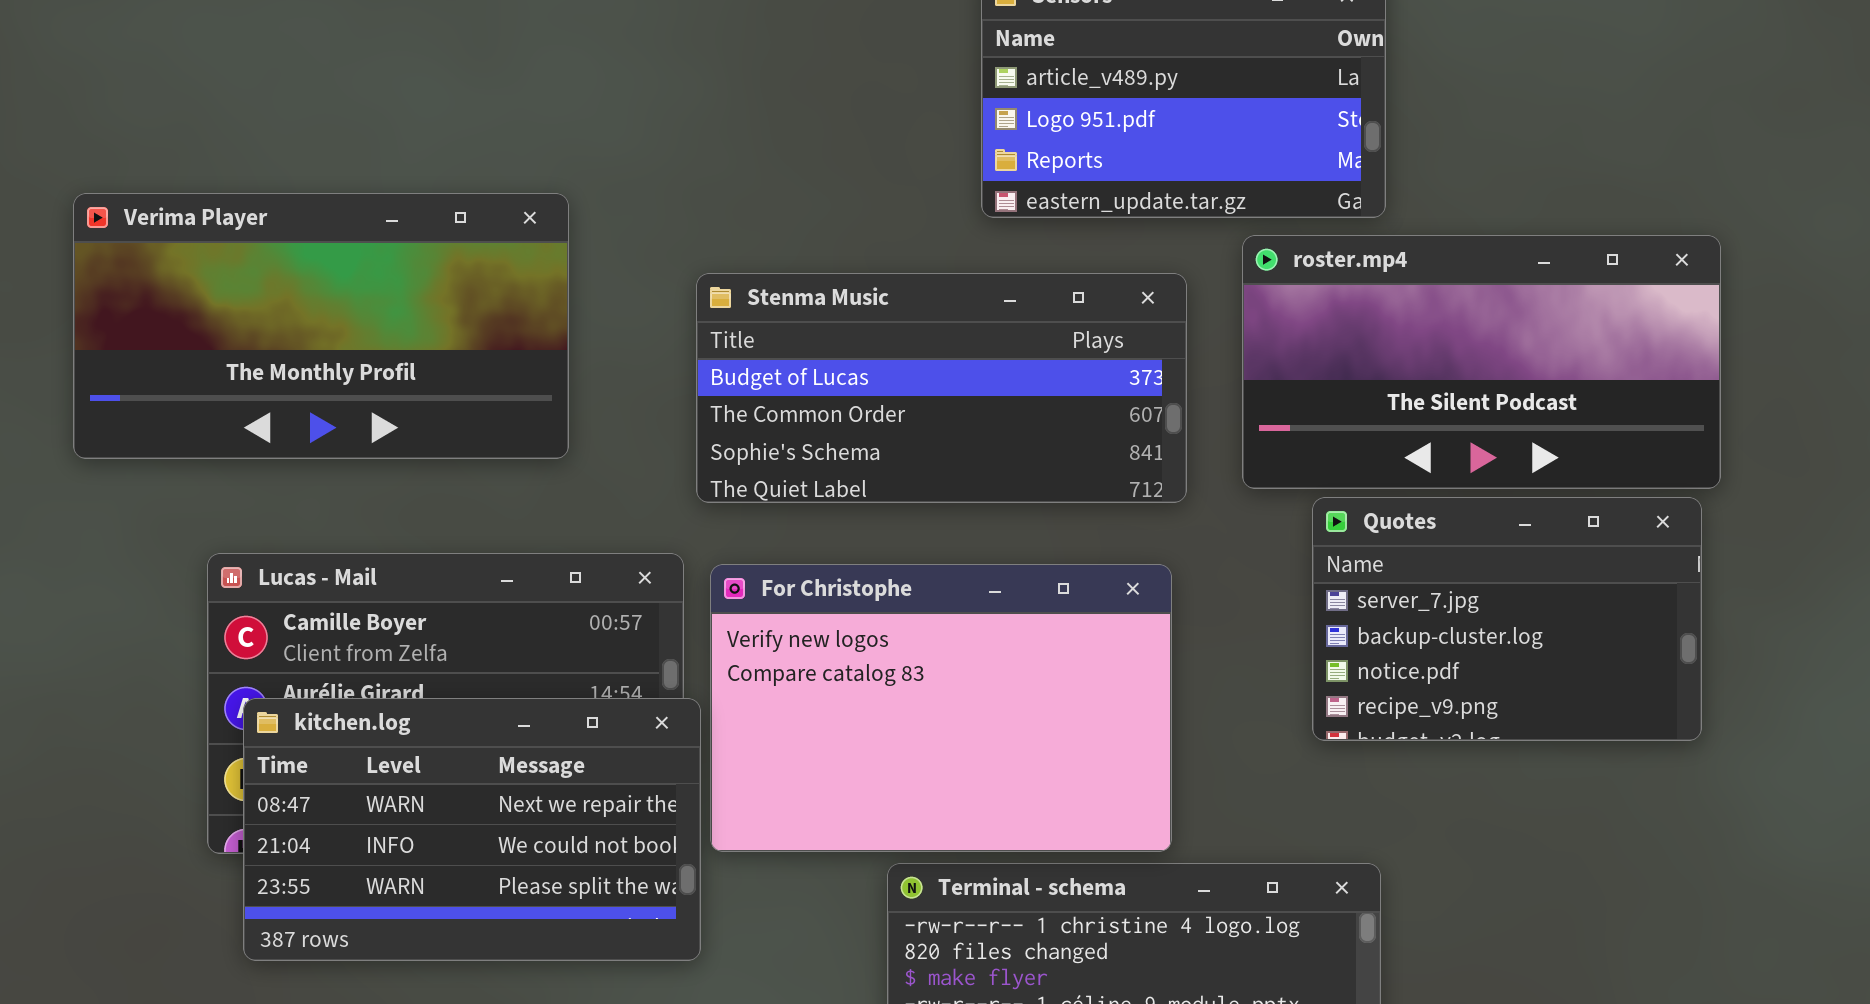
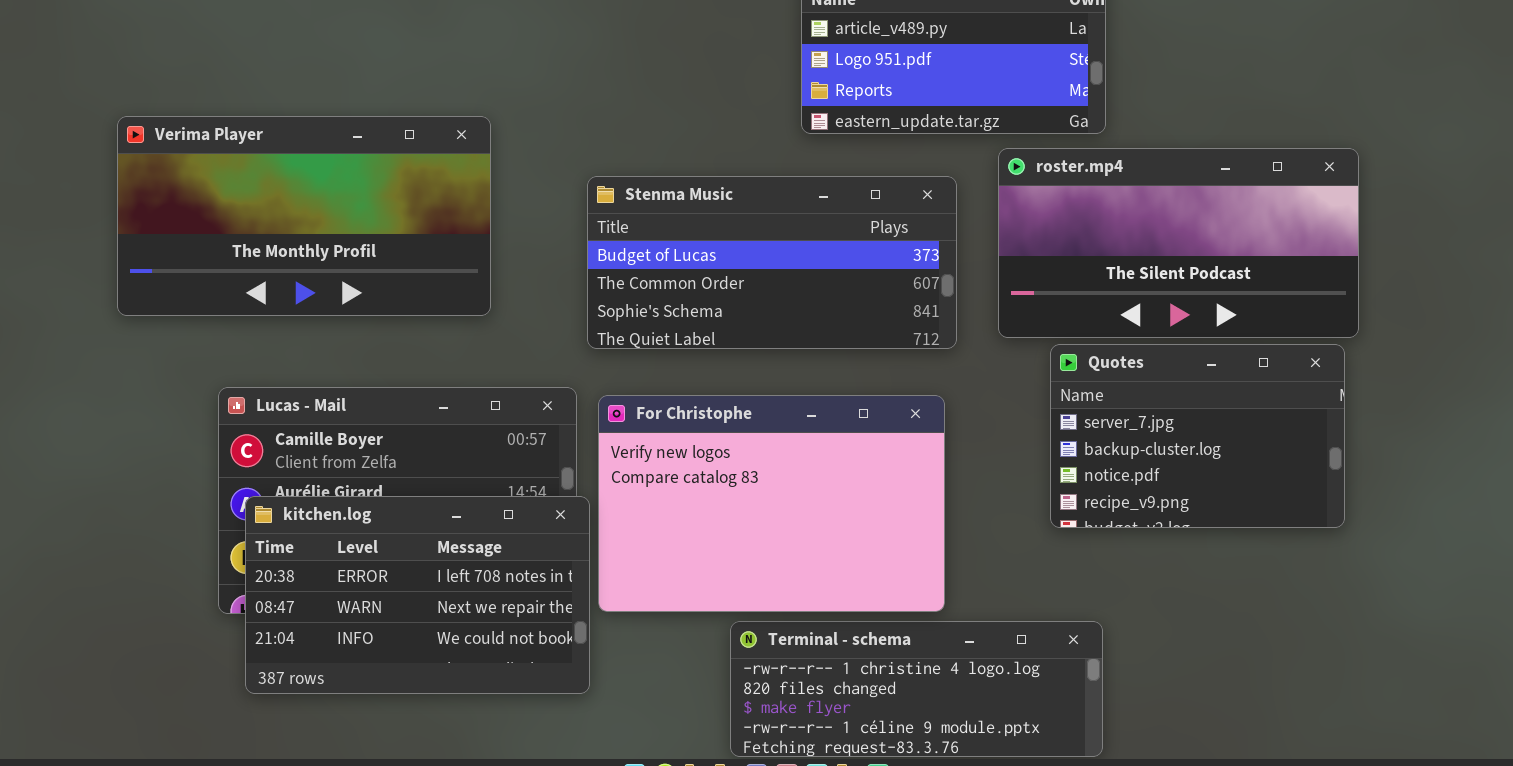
kitchen.log: [243,698,701,961] -> [245,496,590,694], scrolled up 1 row

